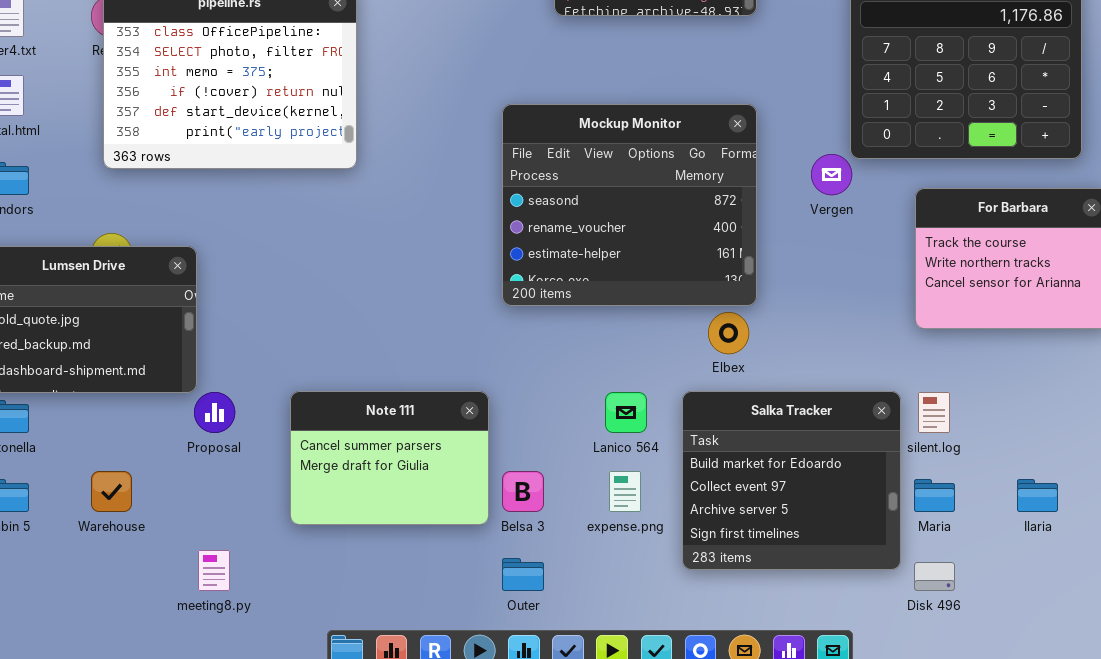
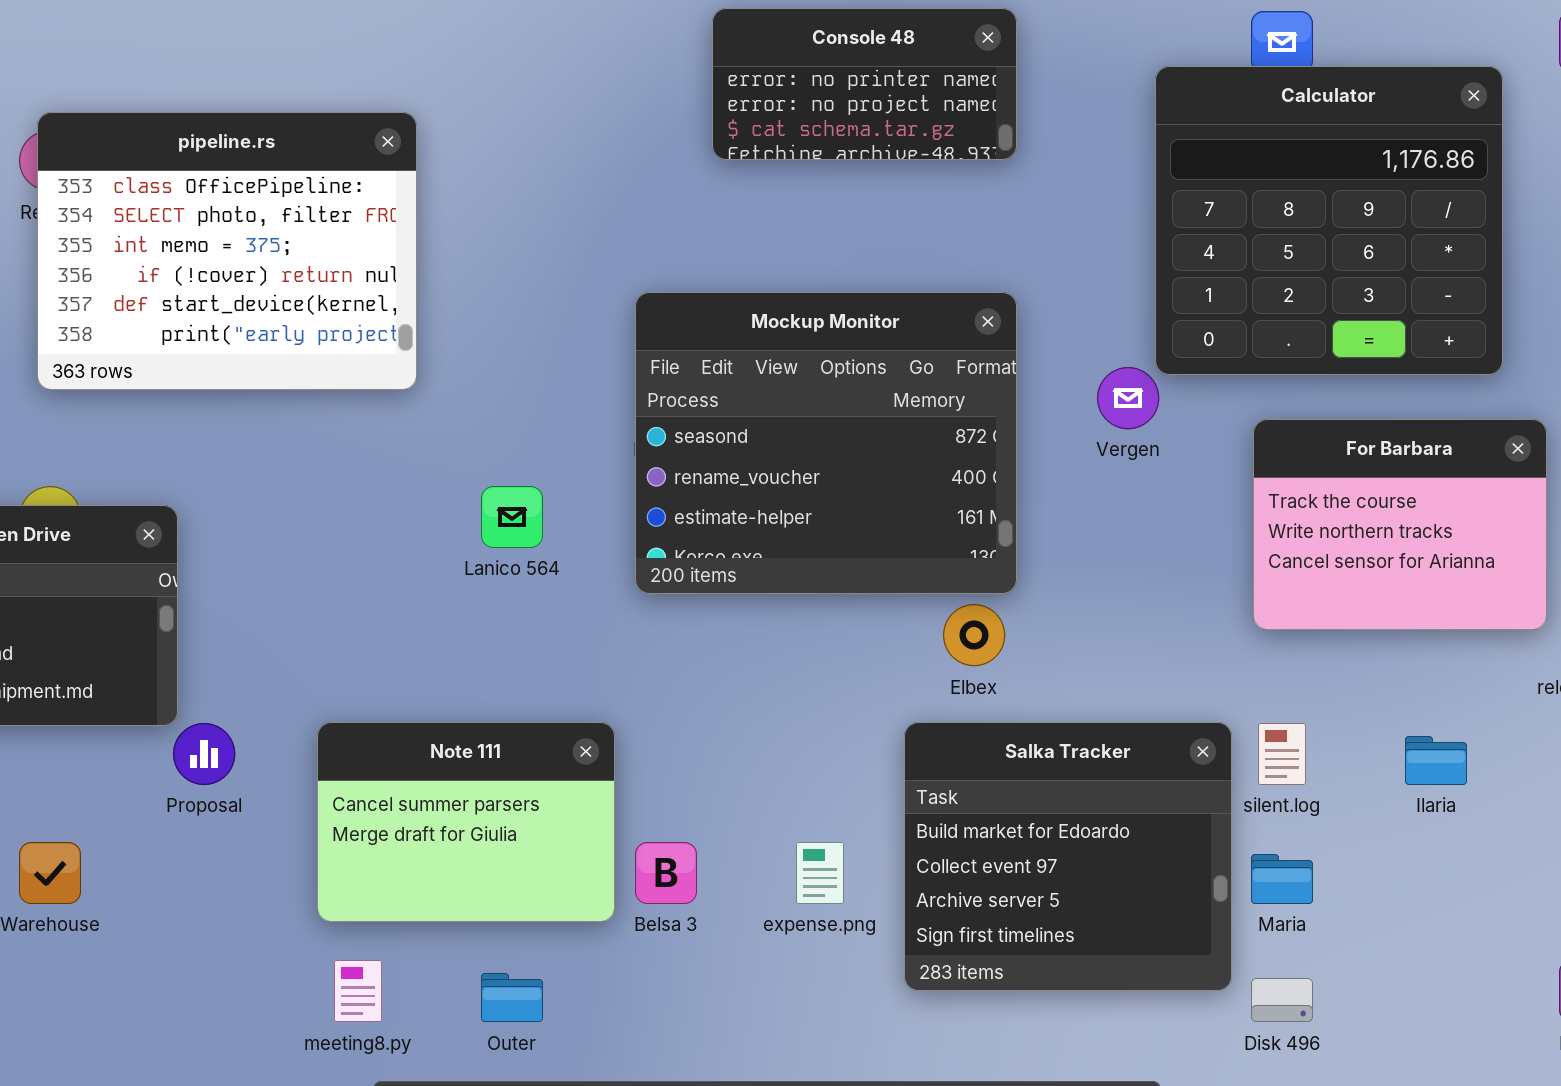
Lanico 564: [605,392,647,433] -> [481,486,543,548], moved
Ilaria: [1017,479,1058,512] -> [1405,736,1467,785], moved
meeting8.py: [198,550,230,591] -> [334,960,382,1022], moved
Outer: [502,558,544,591] -> [481,973,543,1022], moved

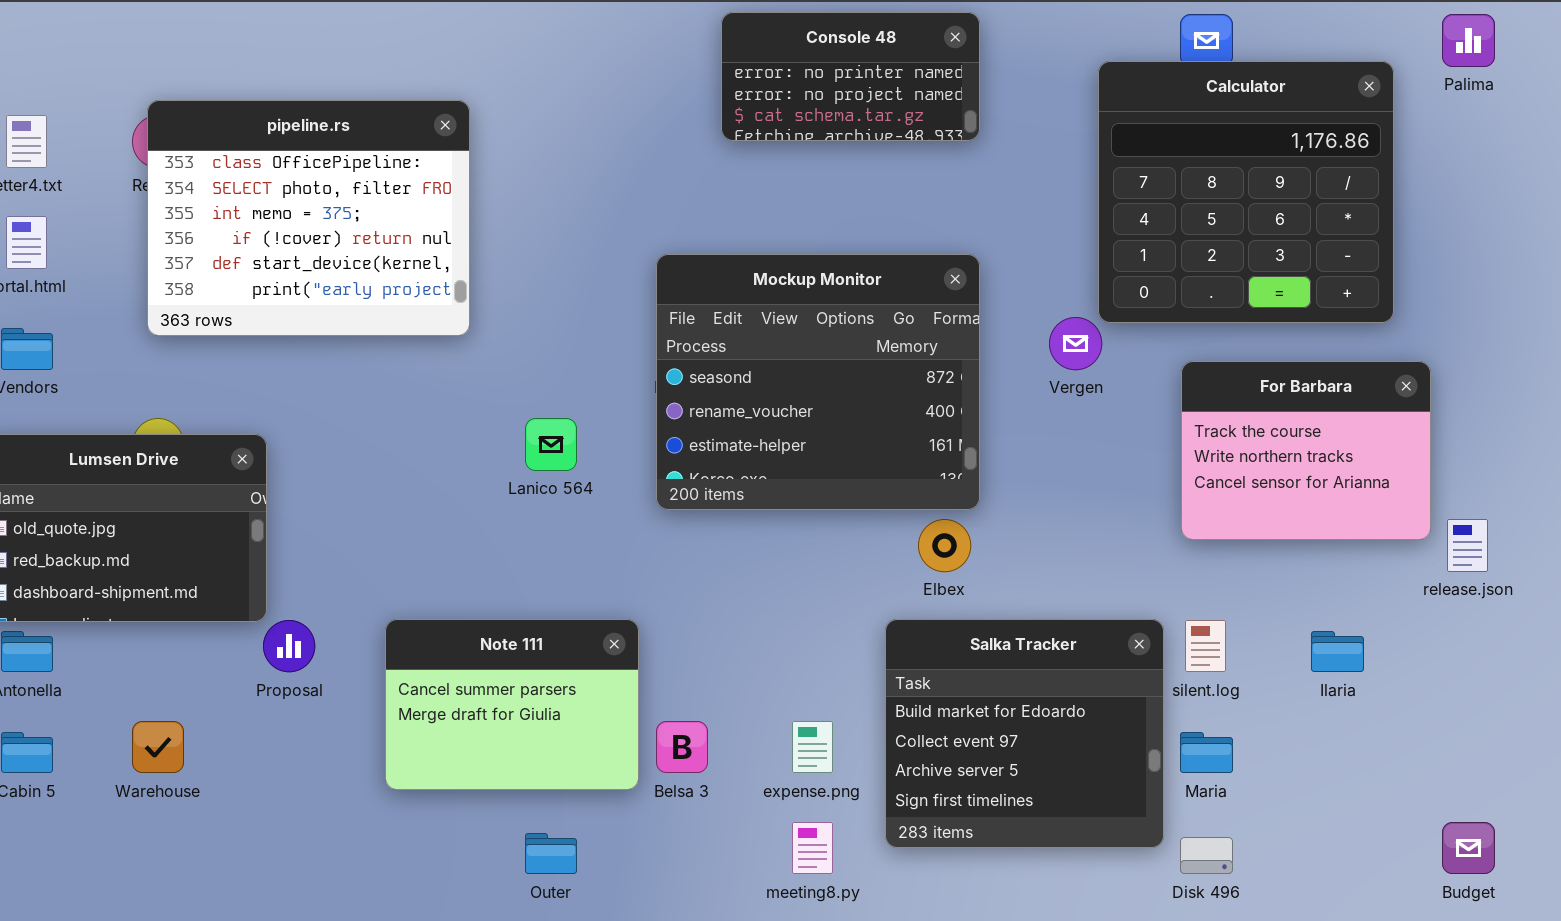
meeting8.py: [334,960,382,1022] -> [792,822,833,874], moved

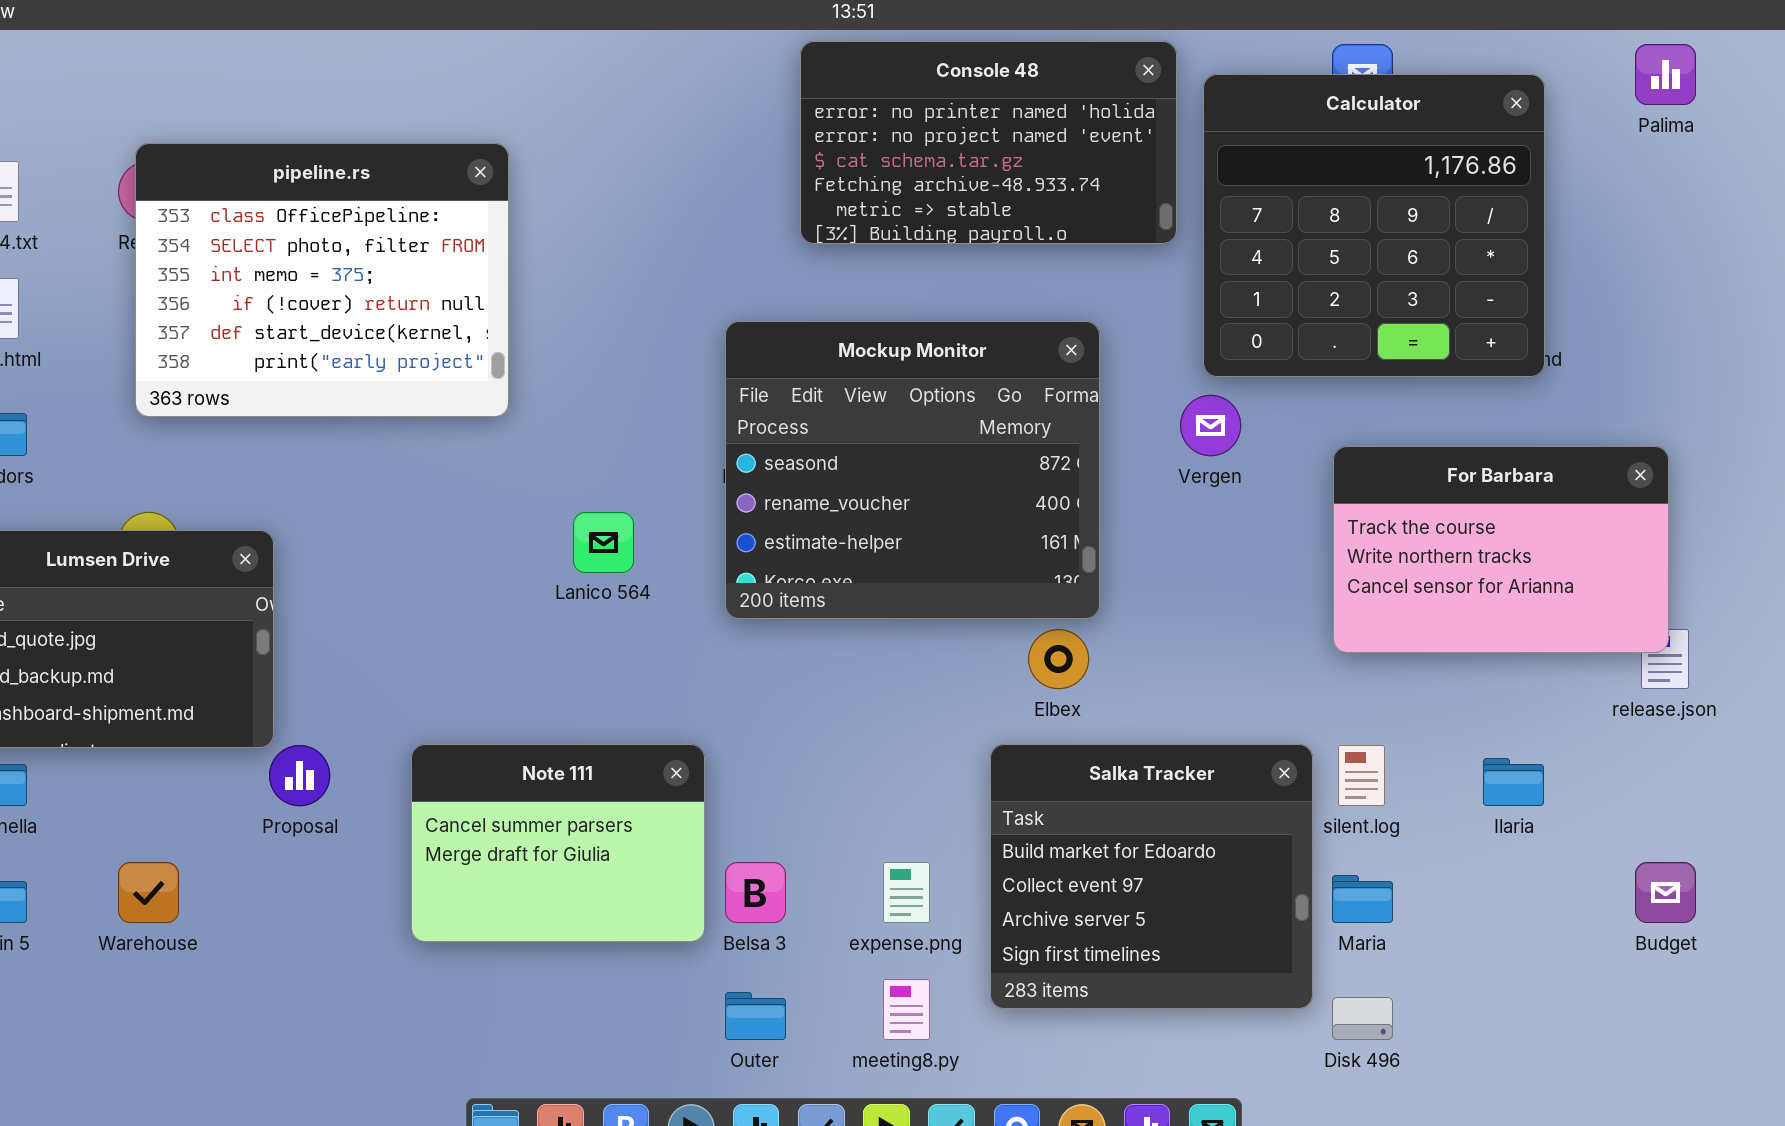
Console 48: [721,12,980,141] -> [800,41,1177,244], resized
Calculator: [1098,61,1394,323] -> [1203,74,1545,377], moved
For Barbara: [1181,361,1431,540] -> [1333,446,1669,653], resized
Budget: [1442,822,1495,874] -> [1635,862,1696,923], moved
Outer: [525,833,577,874] -> [725,992,786,1040], moved

